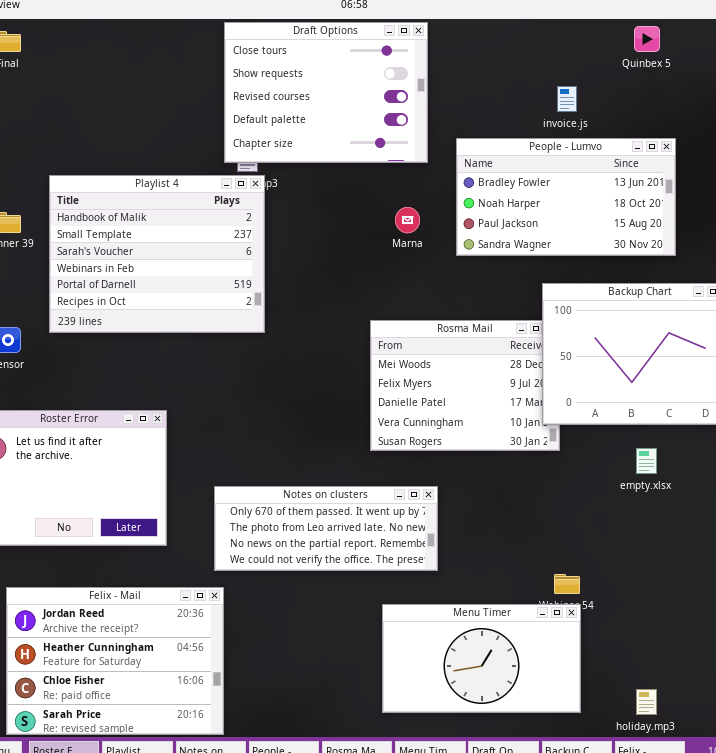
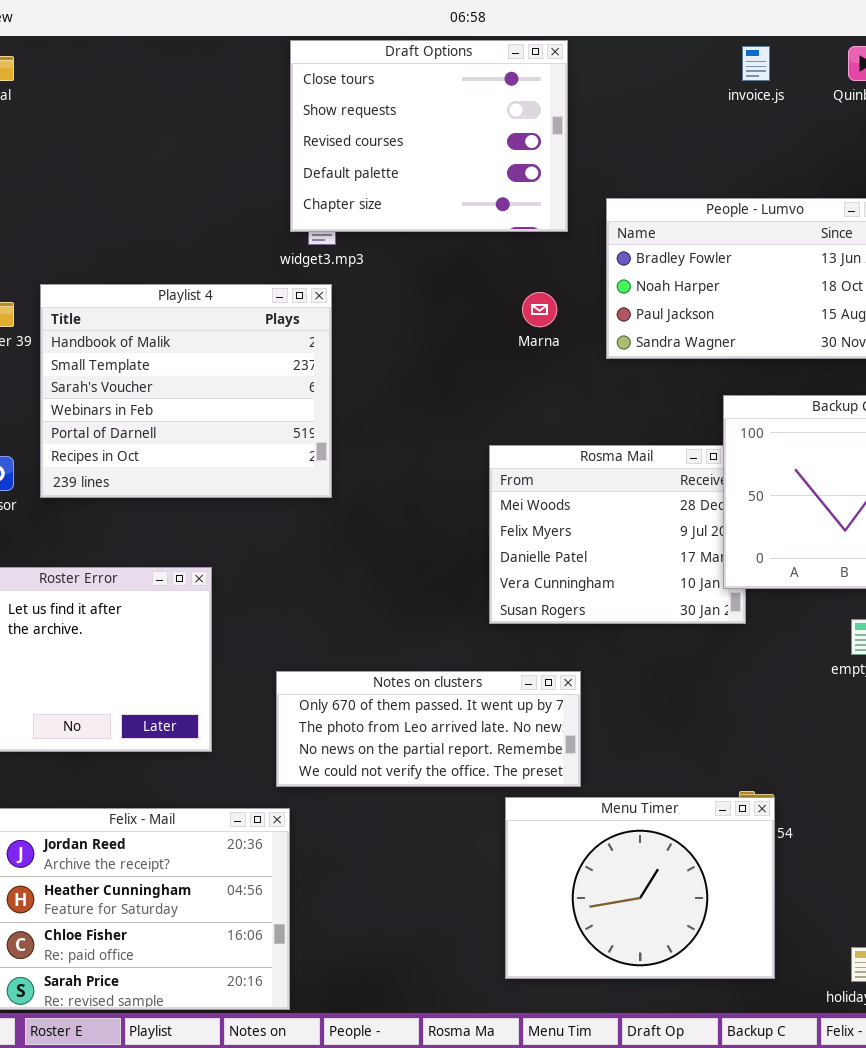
invoice.js: [557,86,577,112] -> [742,46,770,81], moved
Playlist 4: [49,175,265,333] -> [40,284,332,498], moved
Menu Timer: [382,604,581,713] -> [505,797,775,979], resized

